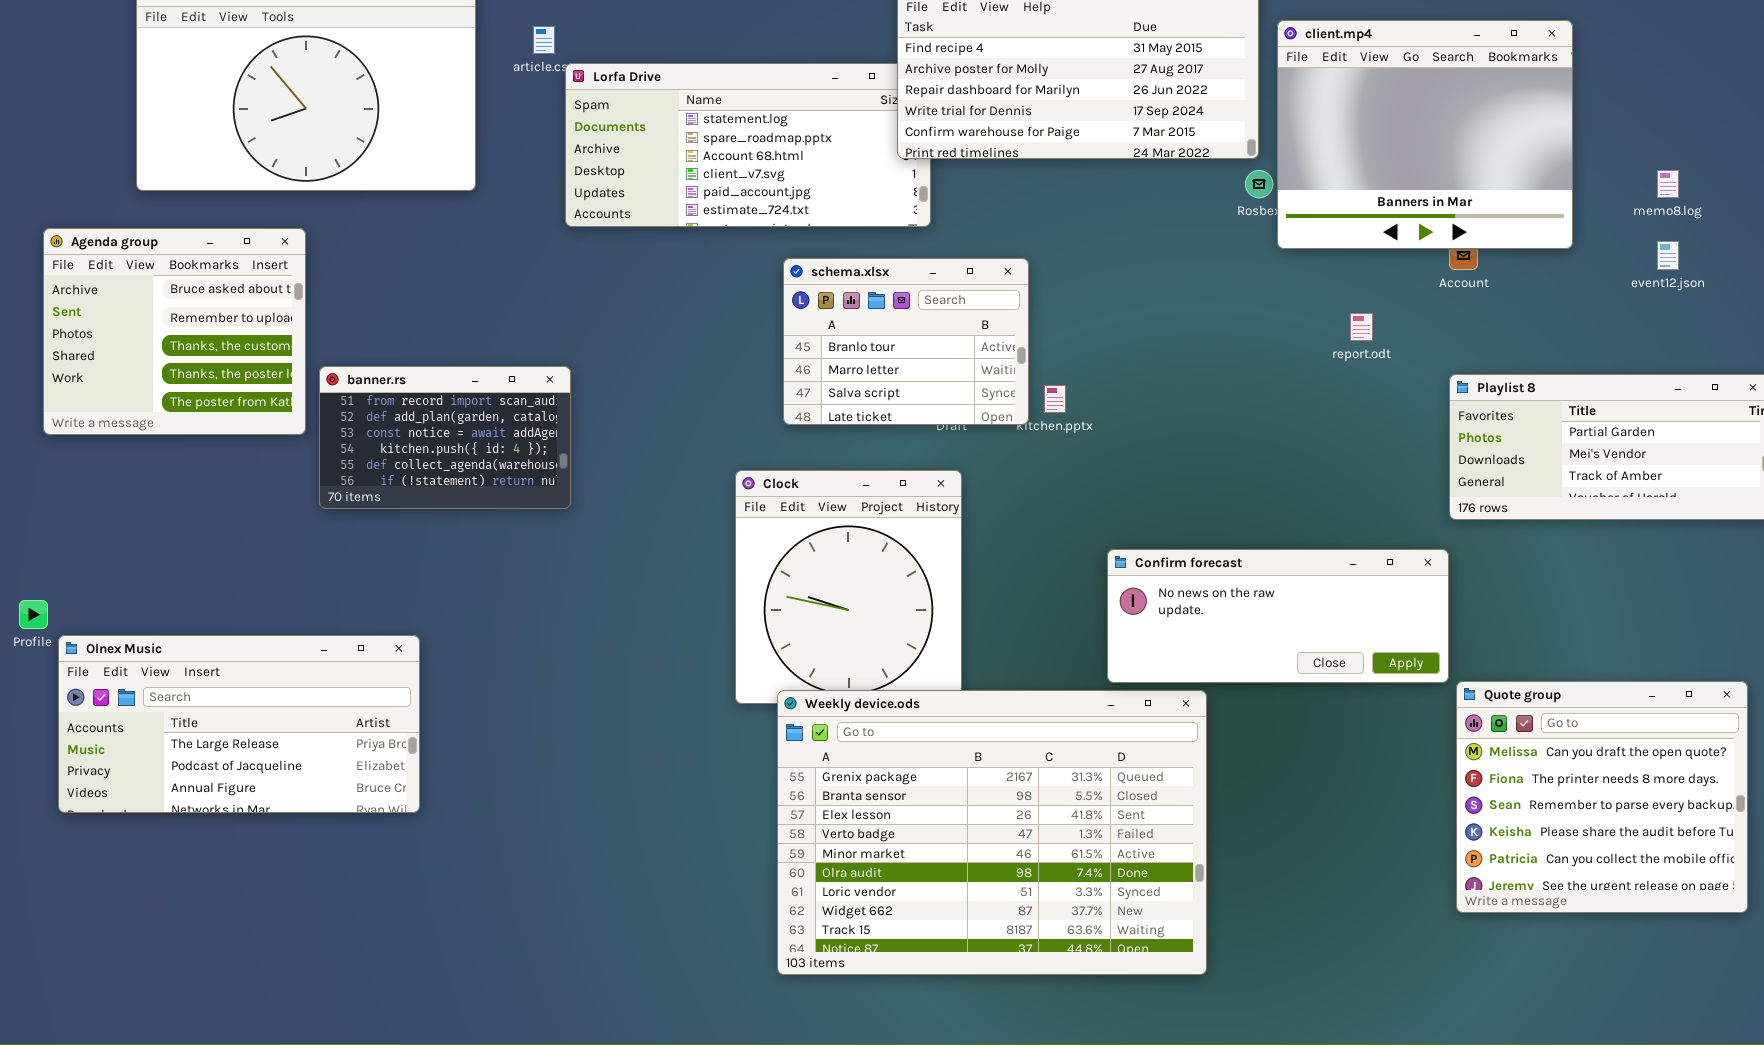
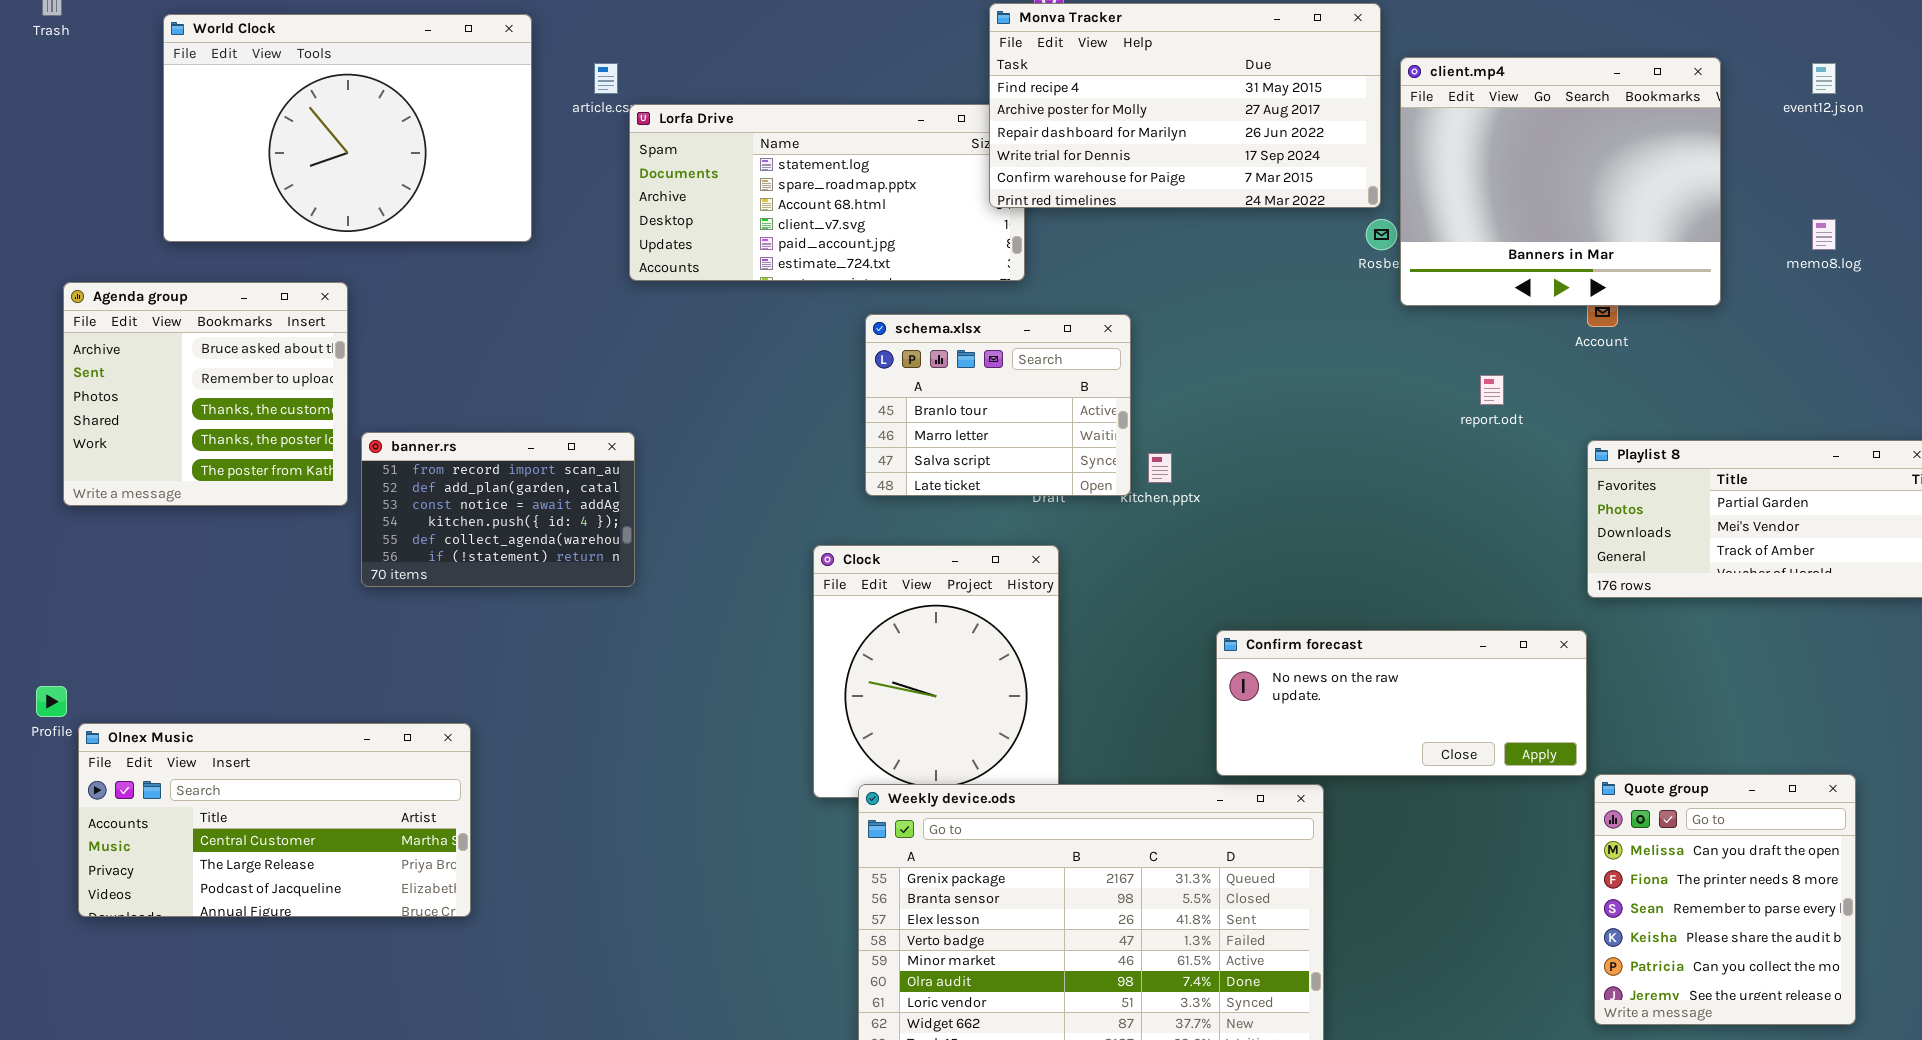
event12.json: [1657,241,1679,270] -> [1812,63,1836,94], moved
Olnex Music: [58,635,420,813] -> [78,723,471,917], scrolled up 1 row
Quote group: [1456,681,1748,913] -> [1594,774,1856,1025], resized

